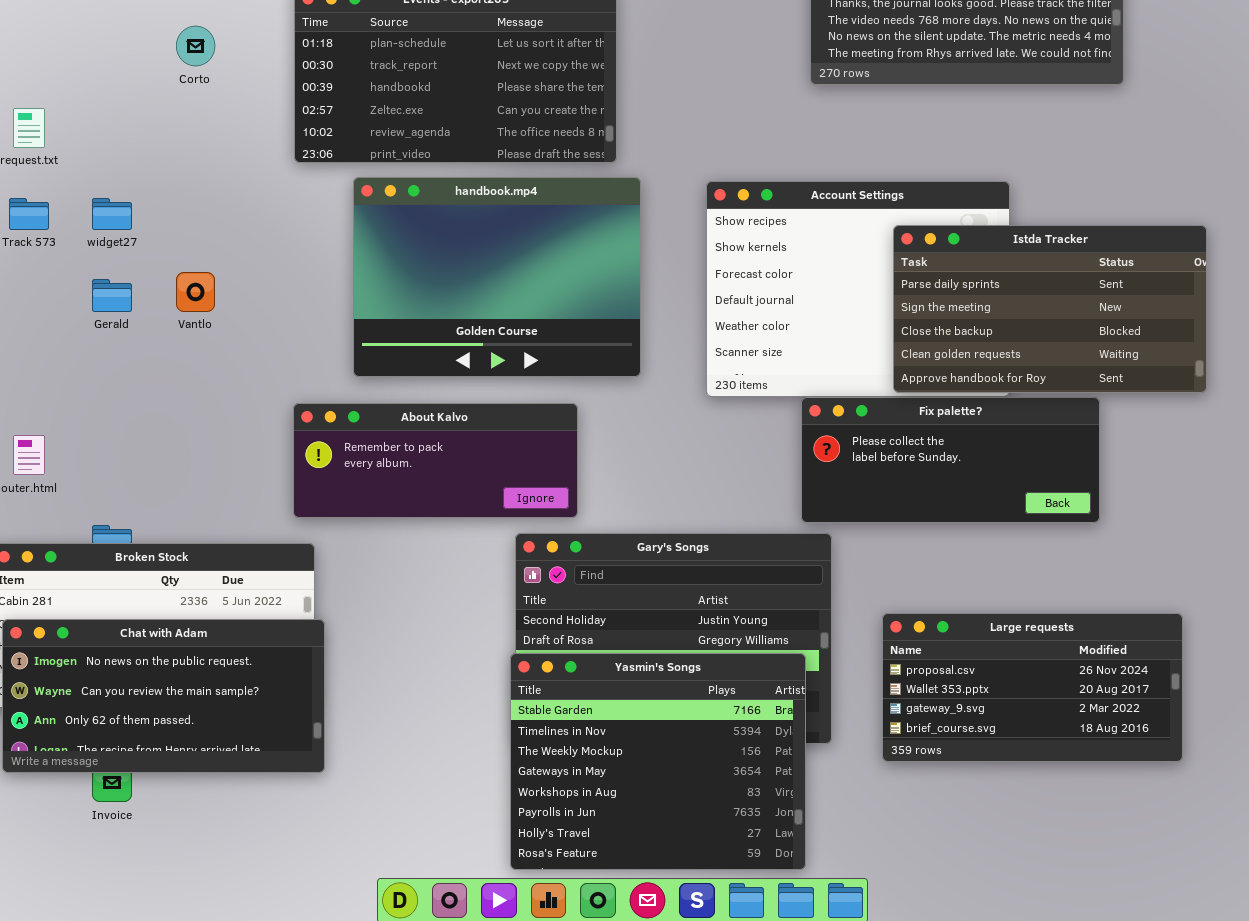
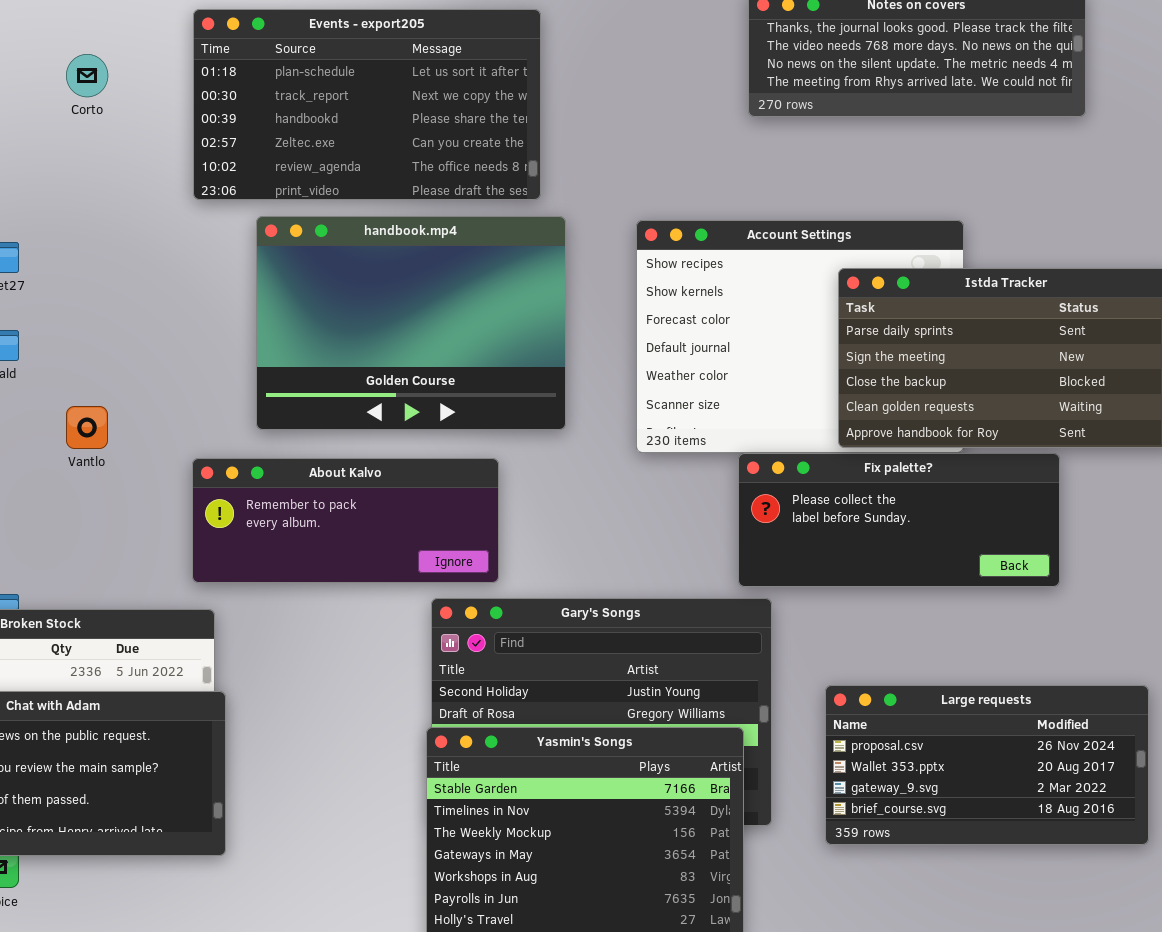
Vantlo: [176,272,215,312] -> [66,406,108,449], moved

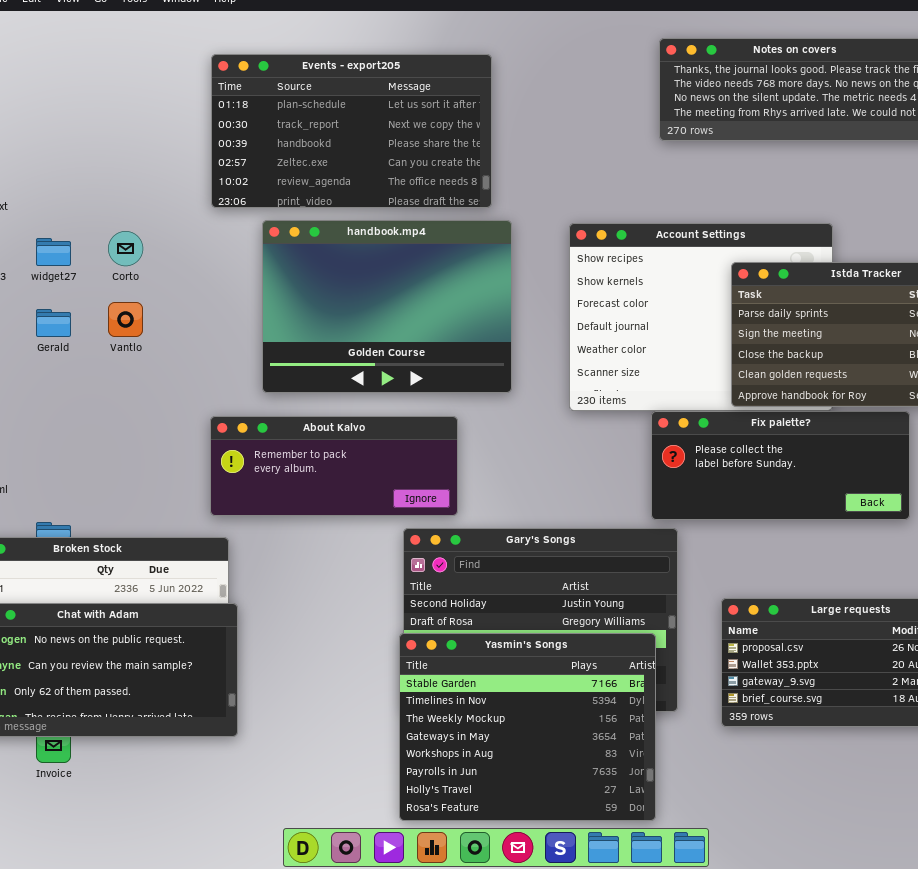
Corto: [66,54,108,97] -> [108,231,143,266], moved
Vantlo: [66,406,108,449] -> [108,302,143,337], moved

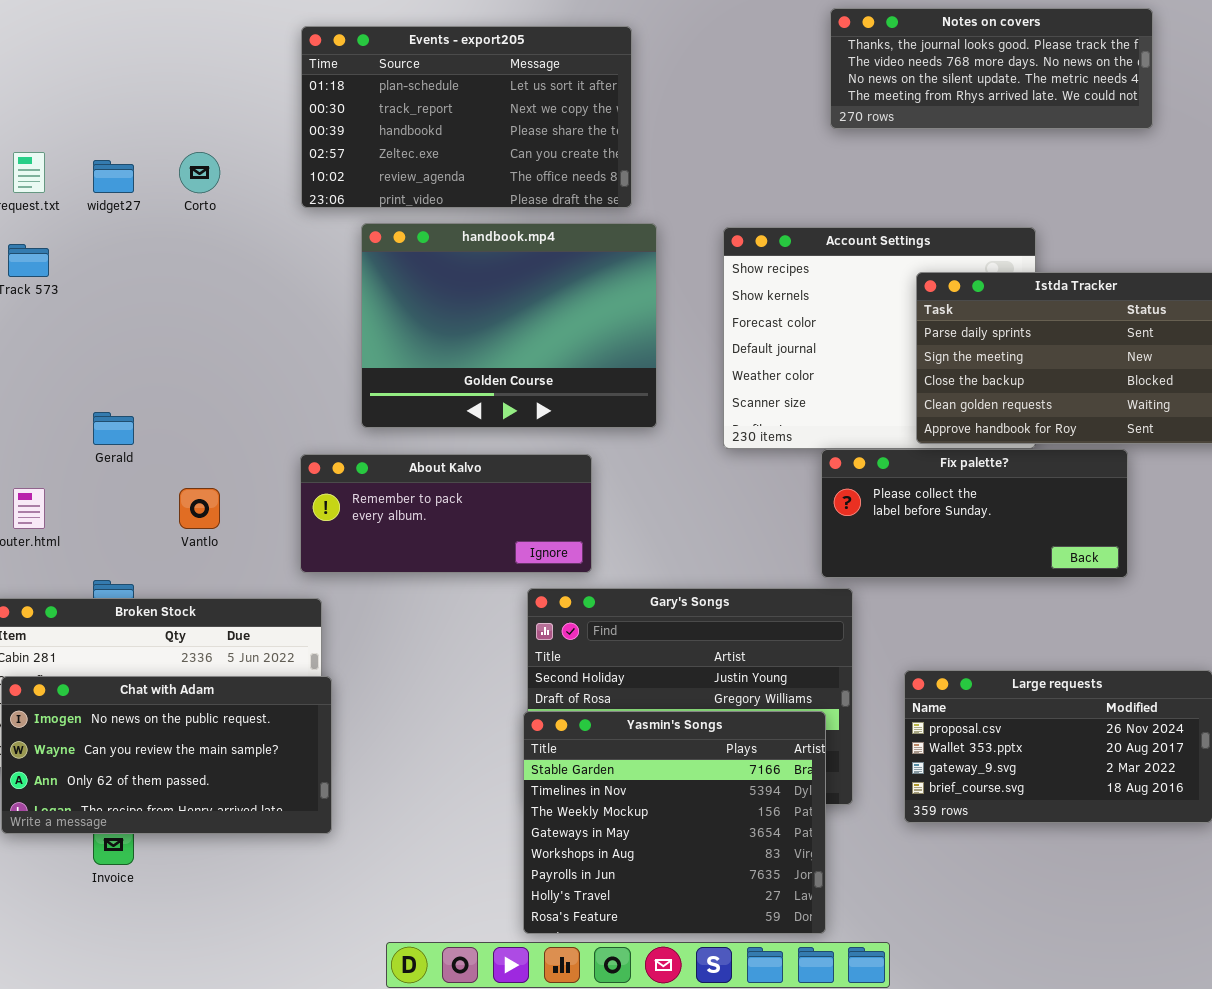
Corto: [108,231,143,266] -> [179,152,220,193], moved
widget27: [36,238,71,266] -> [93,160,134,193], moved
Vantlo: [108,302,143,337] -> [179,488,220,529], moved
Gerald: [36,309,71,337] -> [93,412,134,445], moved

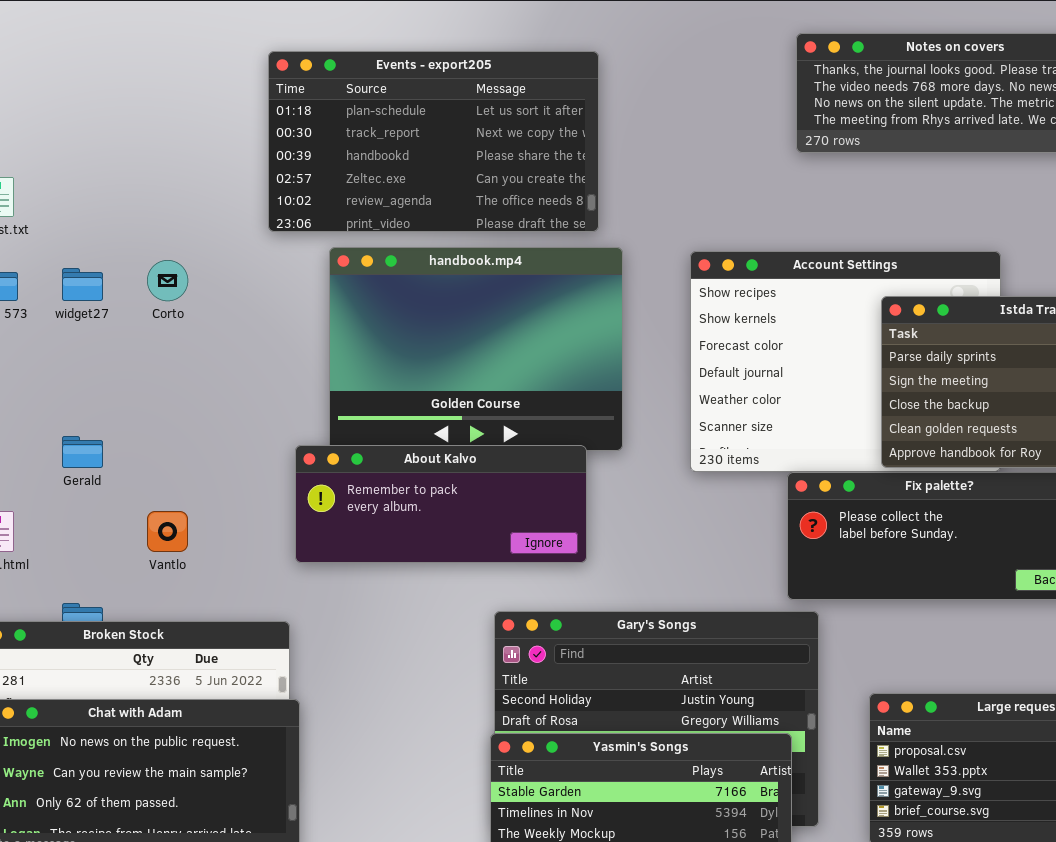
Corto: [179,152,220,193] -> [147,260,188,301], moved
widget27: [93,160,134,193] -> [62,268,103,301], moved
About Kalvo: [300,454,592,573] -> [295,445,587,563], moved

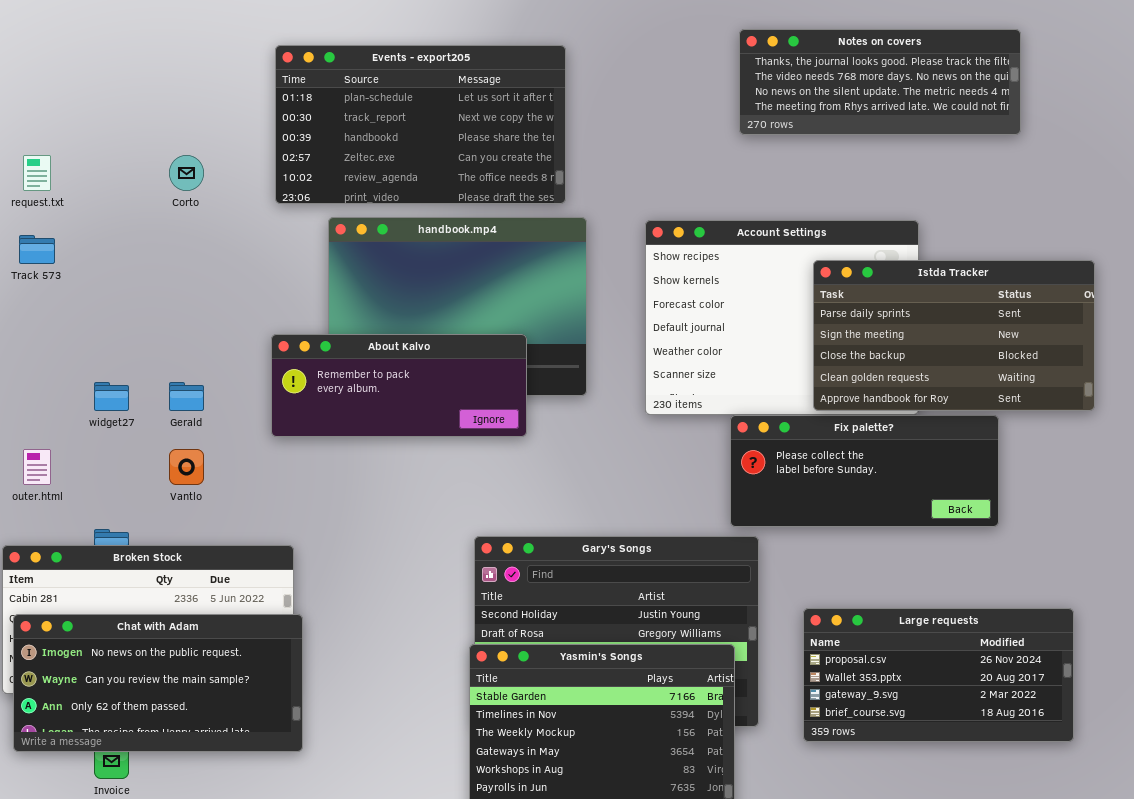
Corto: [147,260,188,301] -> [169,155,204,191], moved
widget27: [62,268,103,301] -> [94,382,129,411], moved
Gerald: [62,436,103,468] -> [169,382,204,411], moved
About Kalvo: [295,445,587,563] -> [271,334,527,437], moved

